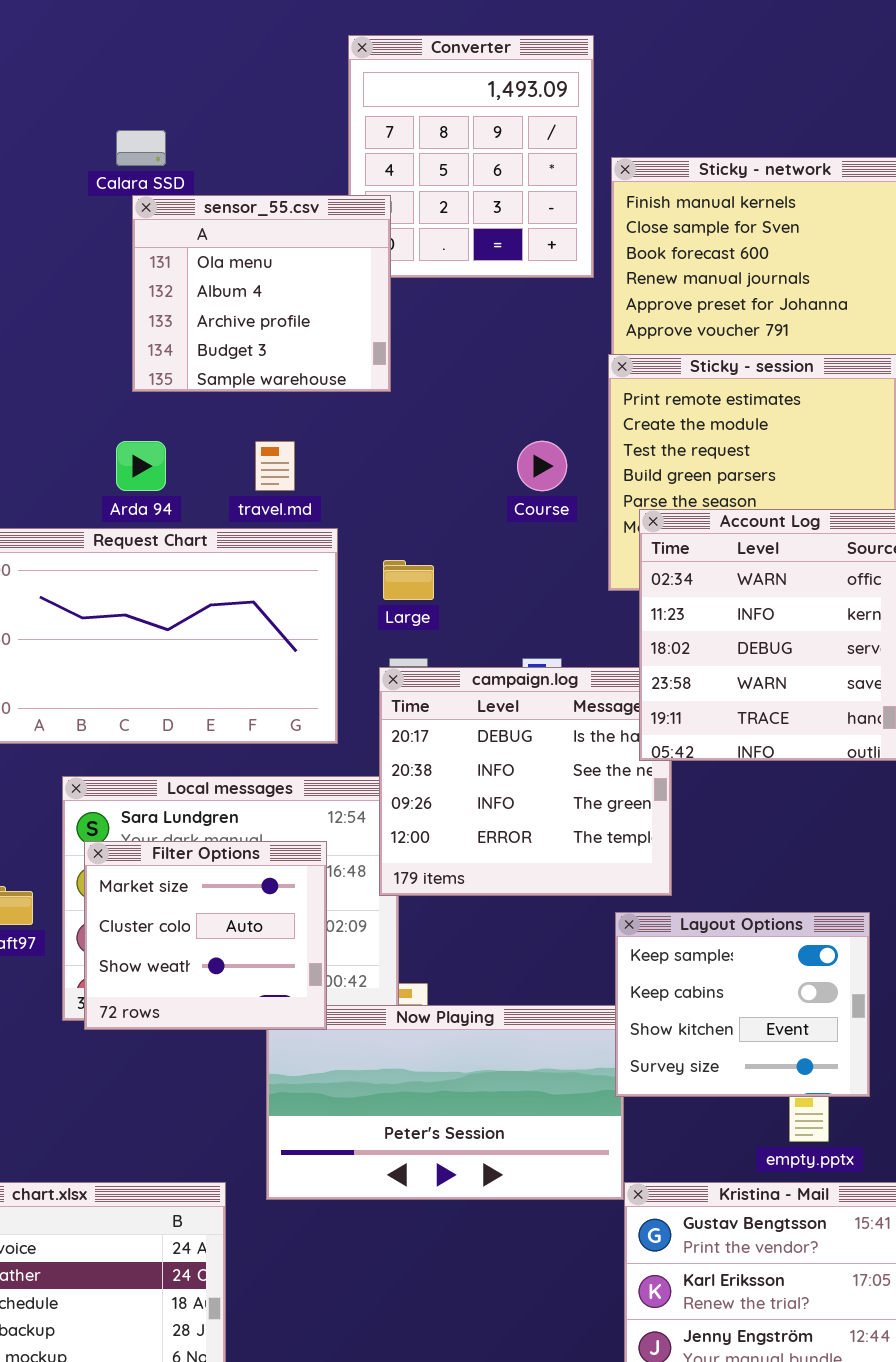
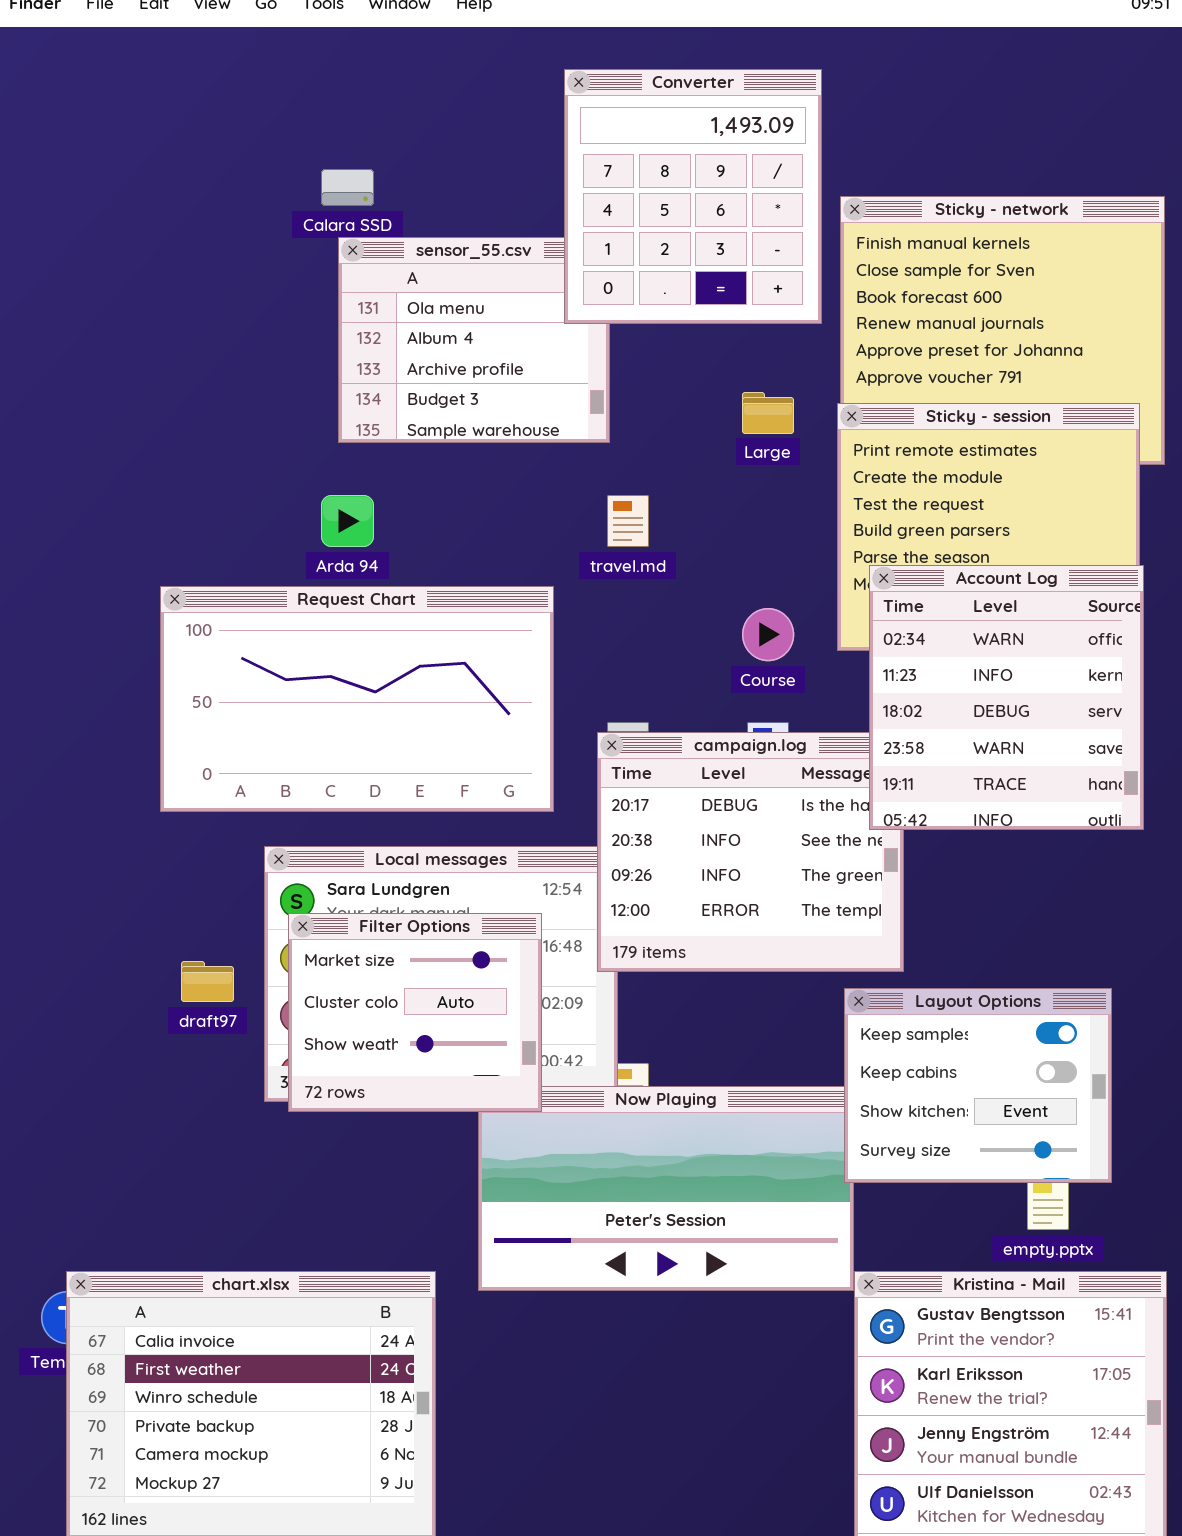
Converter: [348,35,594,278] -> [564,69,822,324], raised
travel.md: [255,441,295,491] -> [607,495,649,547], moved
Course: [517,441,567,491] -> [742,608,794,661], moved
Large: [383,560,434,600] -> [742,392,794,434], moved

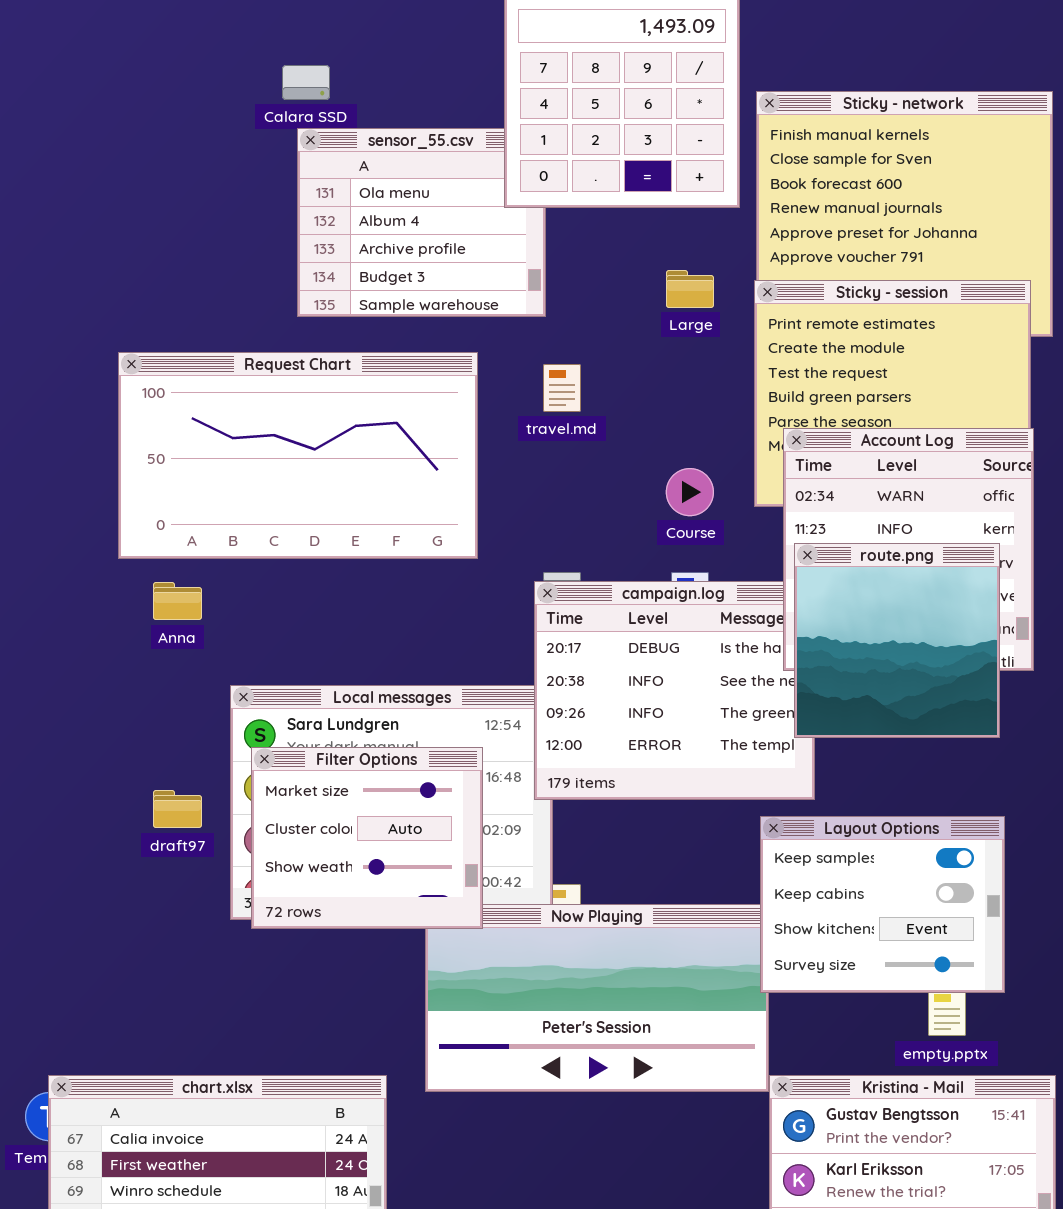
Request Chart: [160,586,554,812] -> [118,352,478,559], moved
route.png: none -> [794,543,1000,738], opened

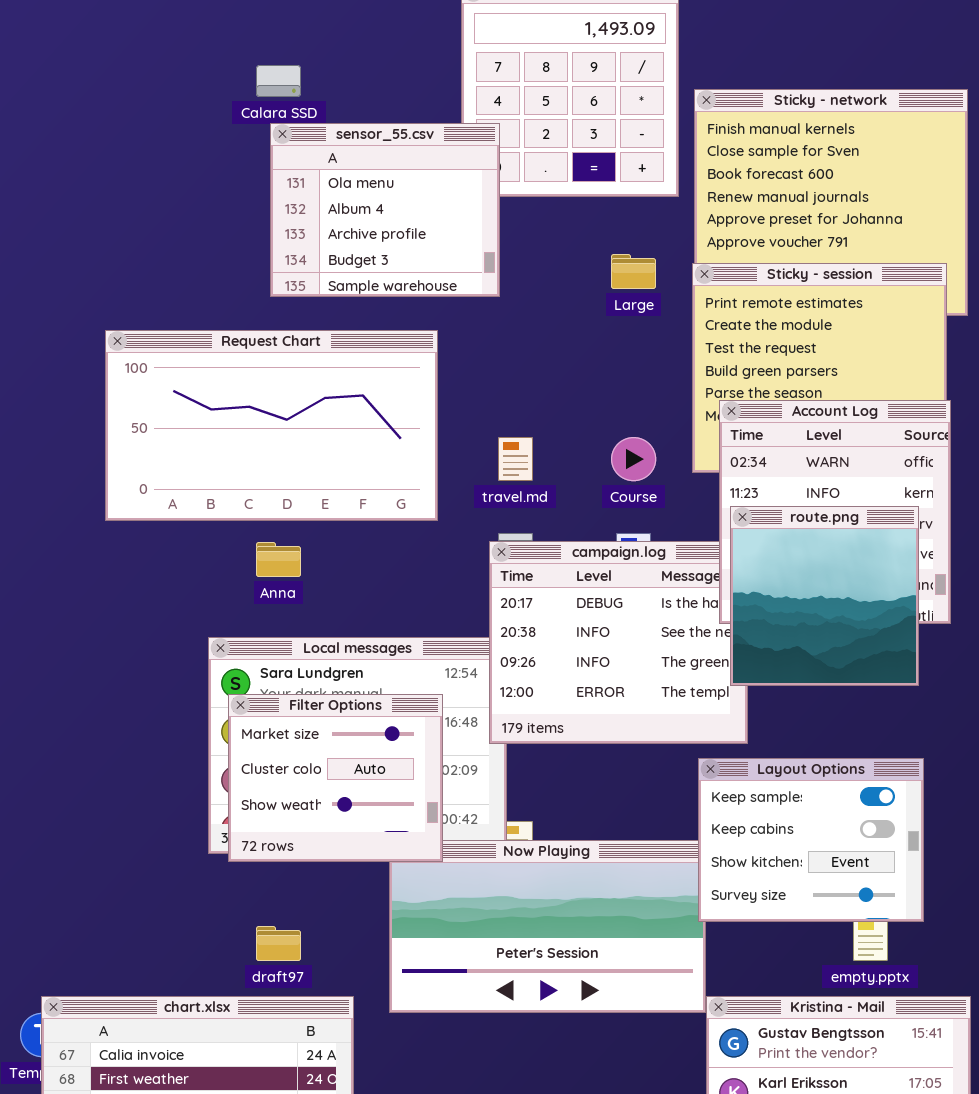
sensor_55.csv: [297,128,546,317] -> [270,123,500,297], raised
travel.md: [543,364,581,412] -> [498,437,533,481], moved
Anna: [153,582,202,620] -> [256,542,301,577], moved
draft97: [153,790,202,828] -> [256,926,301,961], moved

